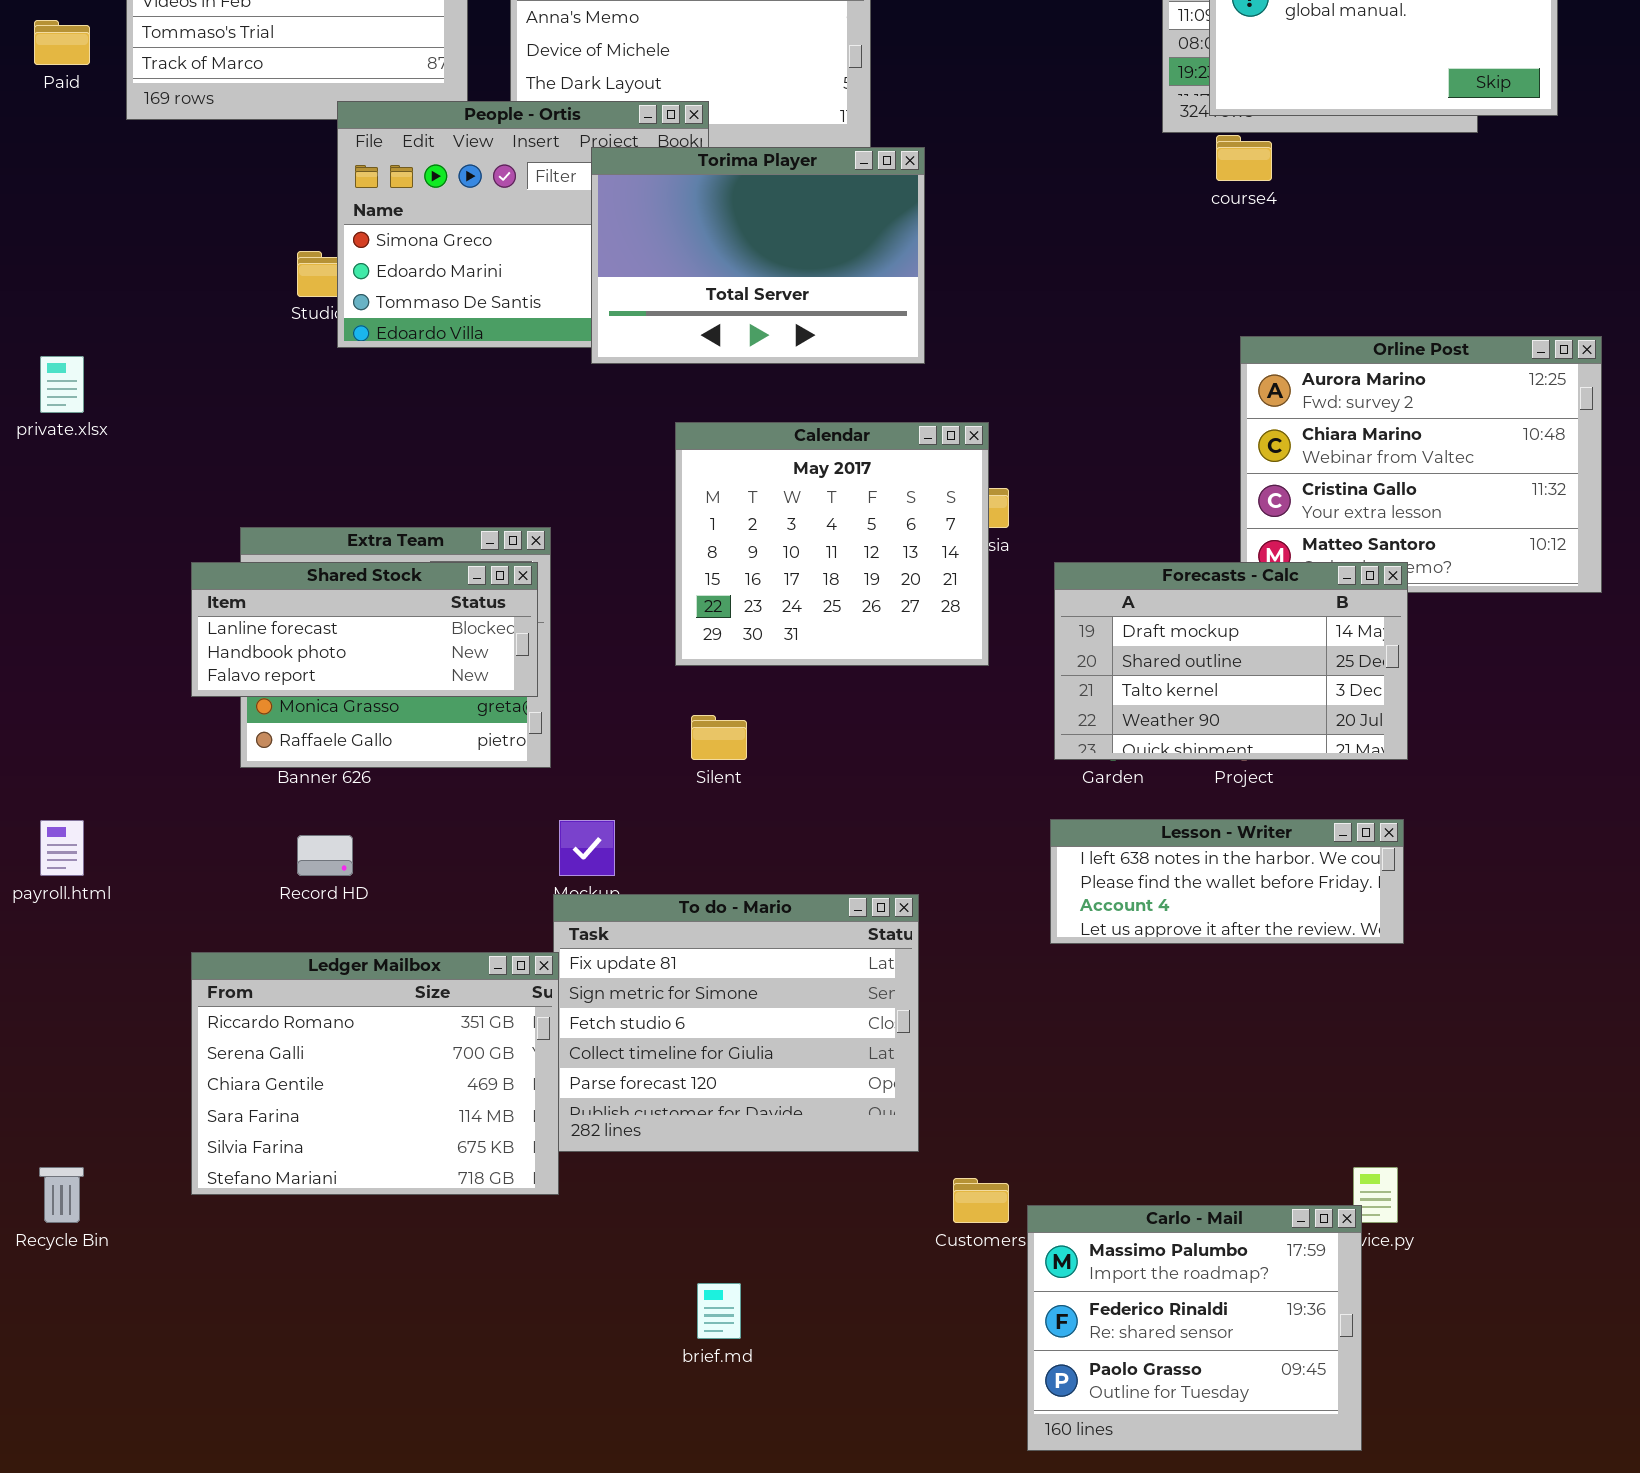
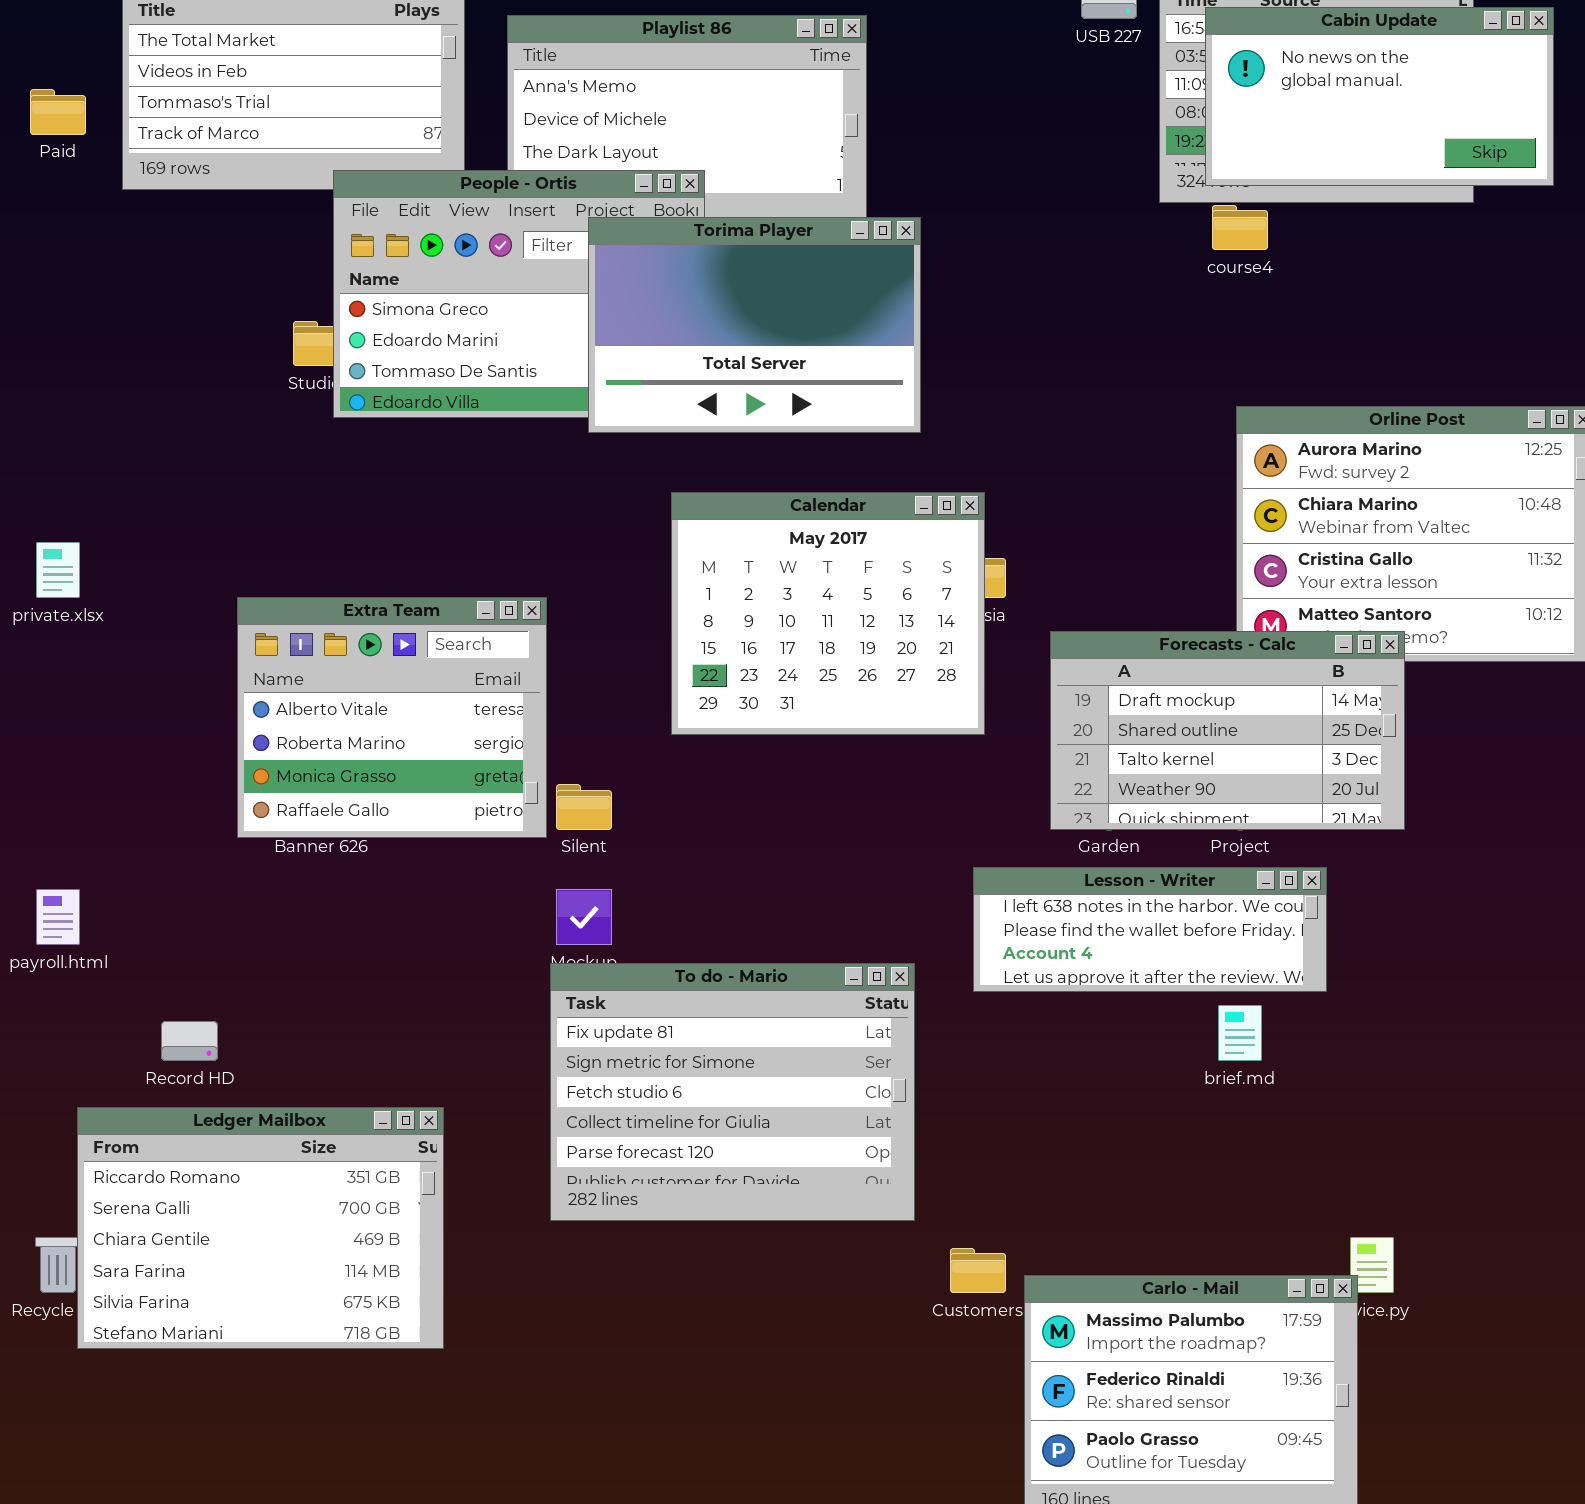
private.xlsx: [40,356,84,413] -> [36,542,80,598], moved
Shared Stock: [191,562,538,697] -> none, closed
Silent: [691,715,747,760] -> [556,784,612,830], moved
Lesson - Writer: [1050,819,1404,944] -> [973,867,1327,992], moved
Record HD: [297,835,353,876] -> [161,1021,218,1061], moved
Ledger Mailbox: [191,952,559,1195] -> [77,1107,444,1349], moved
brief.md: [697,1283,741,1339] -> [1218,1005,1262,1061], moved

